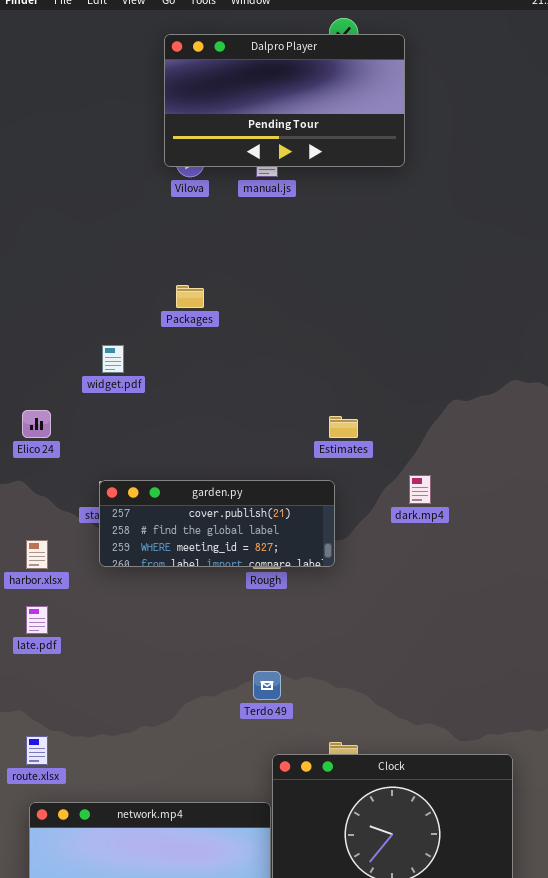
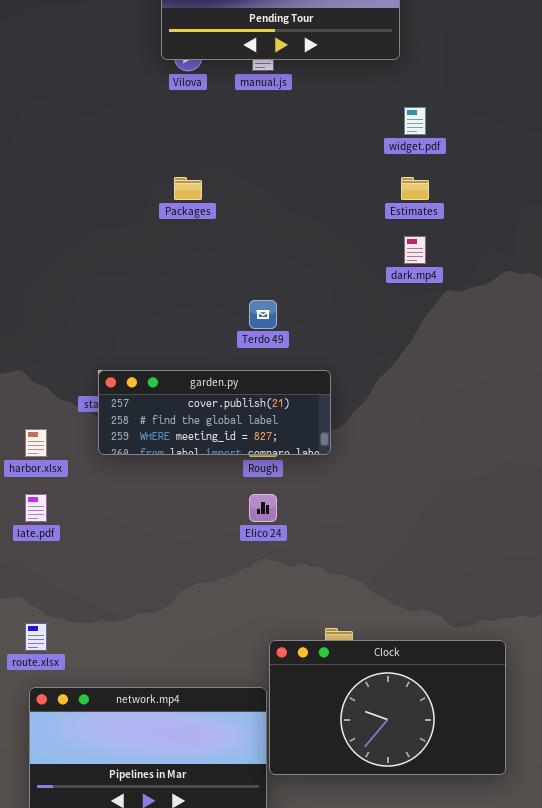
widget.pdf: [102,345,124,373] -> [404,107,426,135], moved
Elico 24: [22,410,51,438] -> [249,494,277,522], moved
Estimates: [329,416,358,438] -> [401,177,429,200], moved
dark.mp4: [409,475,431,504] -> [404,236,426,264], moved
Terdo 49: [253,671,281,700] -> [249,300,277,329], moved

